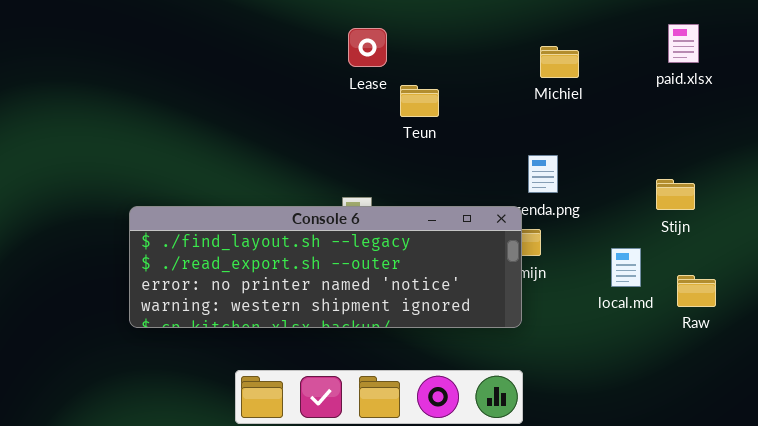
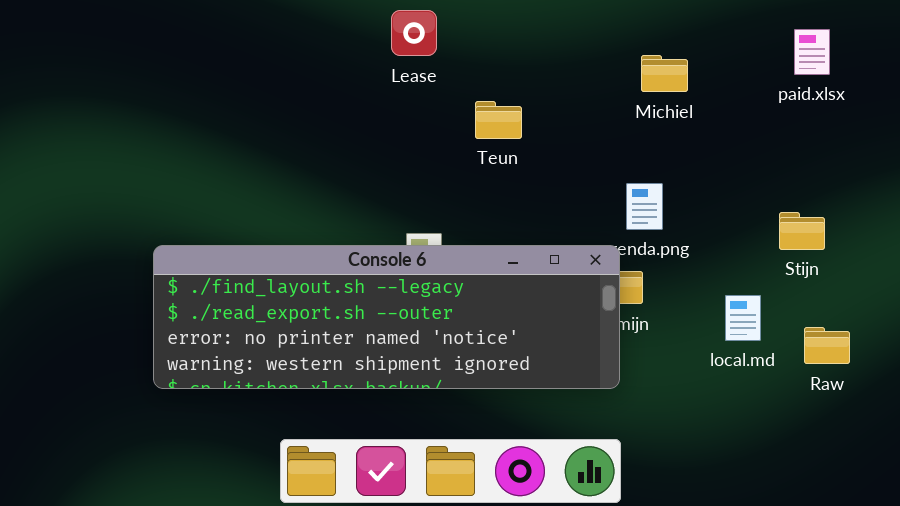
Lease: [348,28,387,67] -> [391,10,437,56], moved

